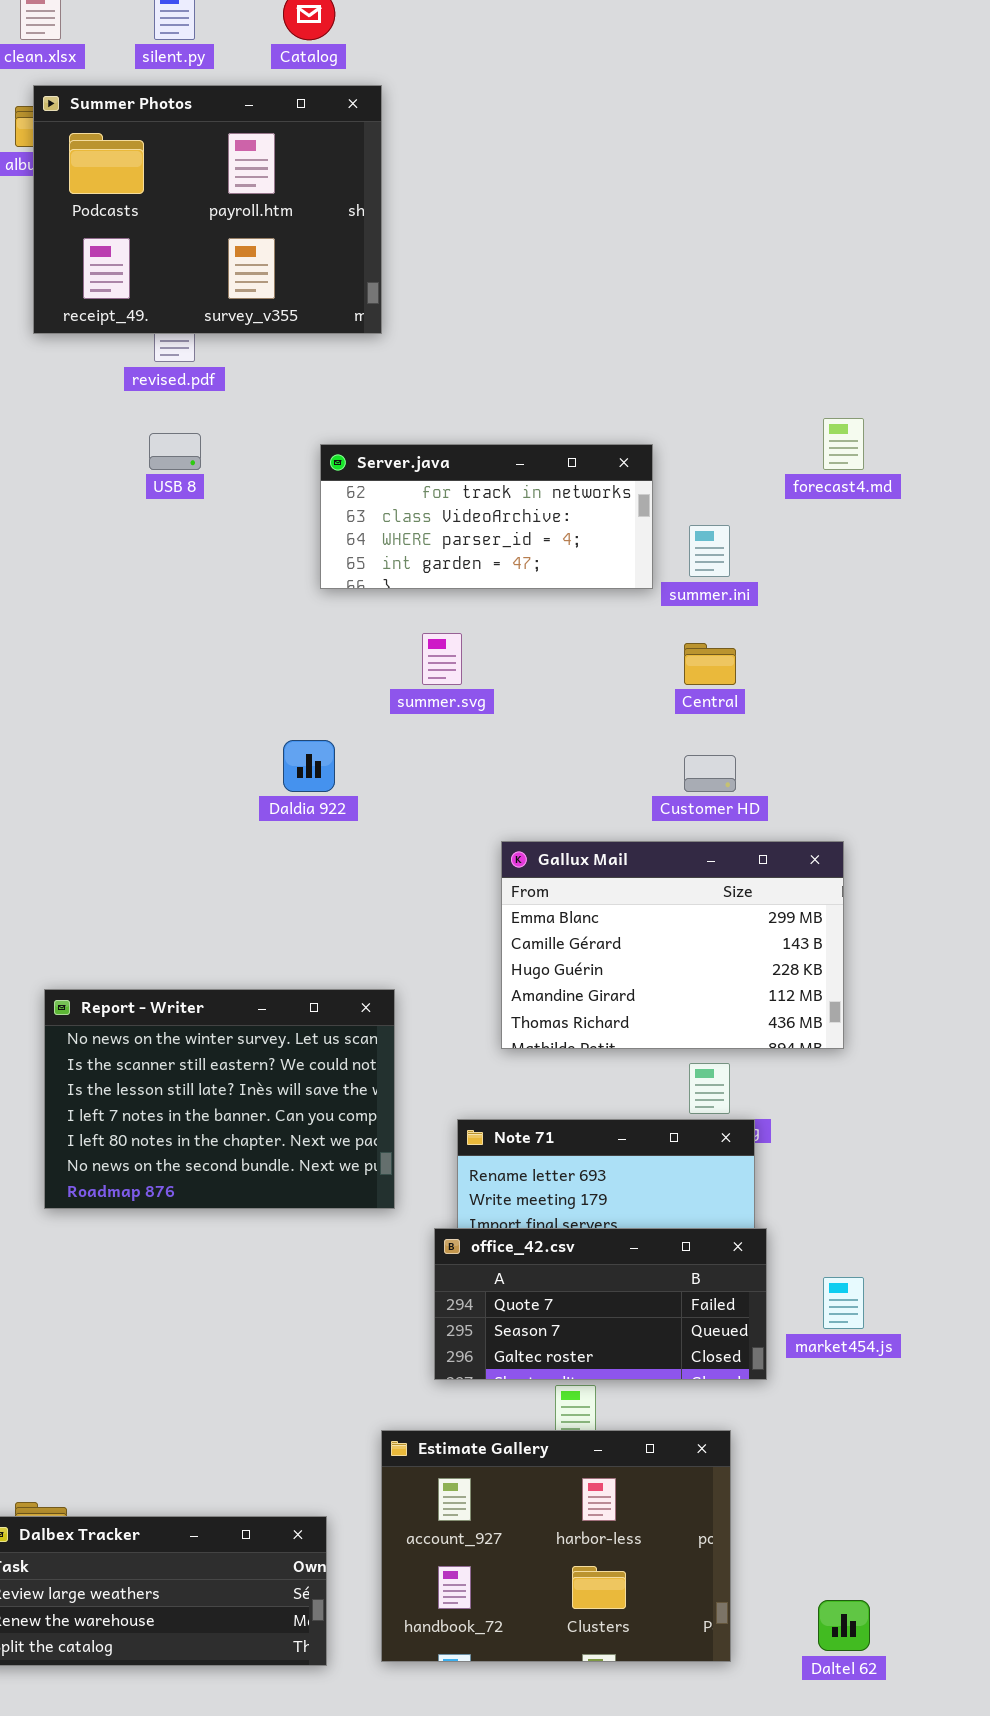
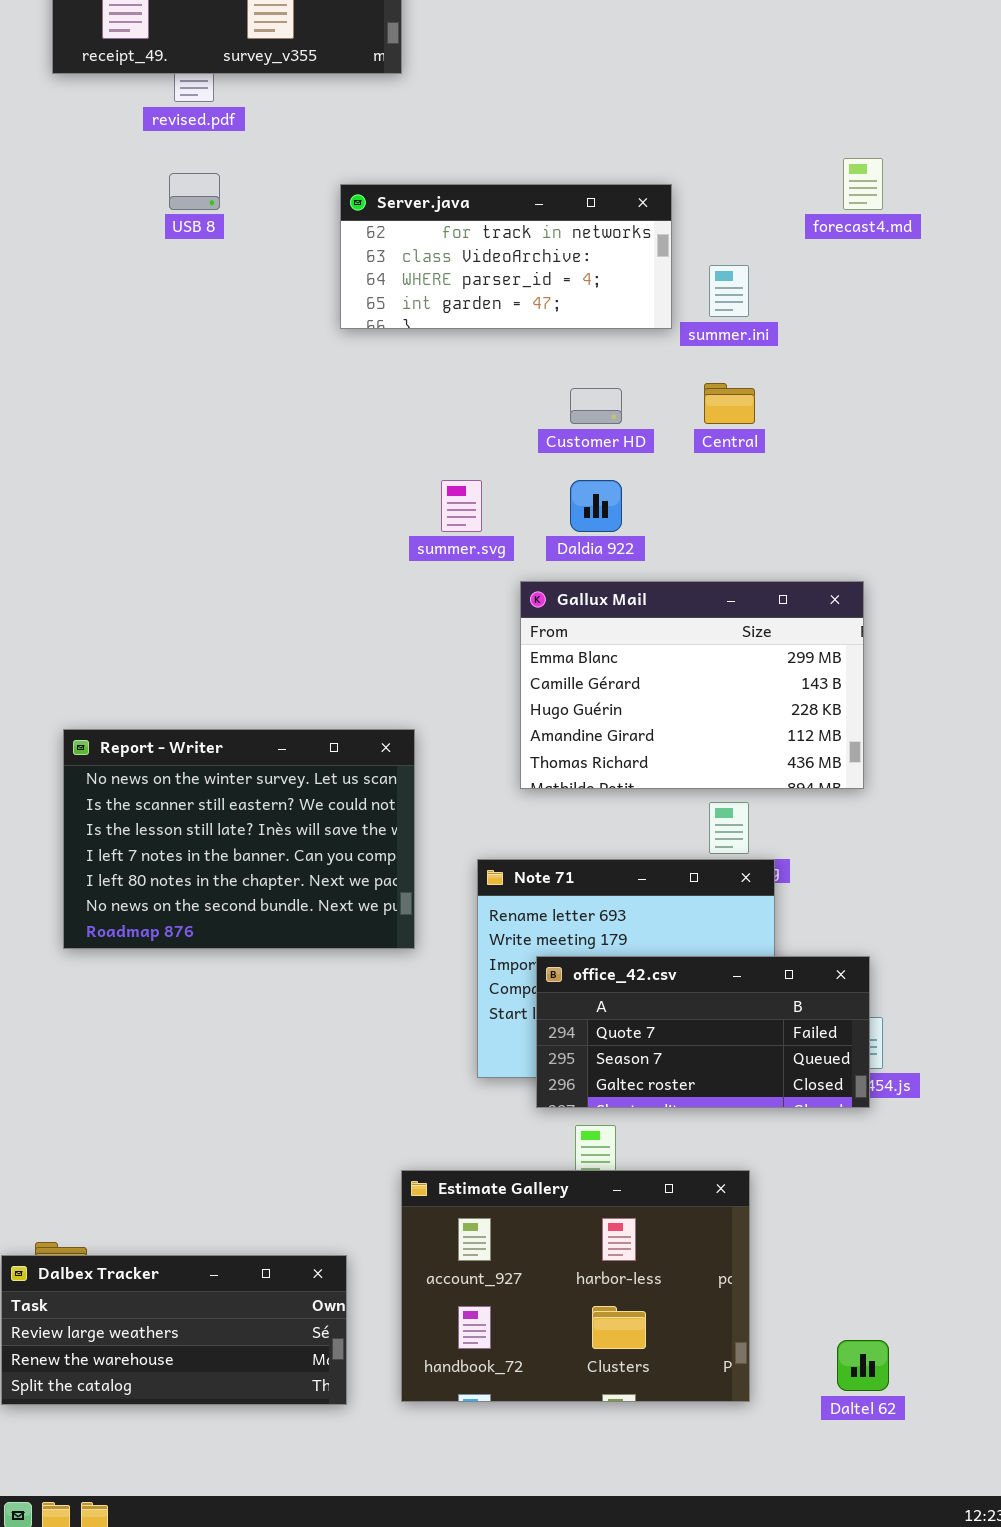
summer.svg: [422,633,462,685] -> [441,480,482,532], moved
Daldia 922: [283,740,335,792] -> [570,480,622,532], moved
Customer HD: [684,755,736,792] -> [570,388,622,424], moved
office_42.csv: [434,1228,767,1380] -> [536,956,870,1108], moved

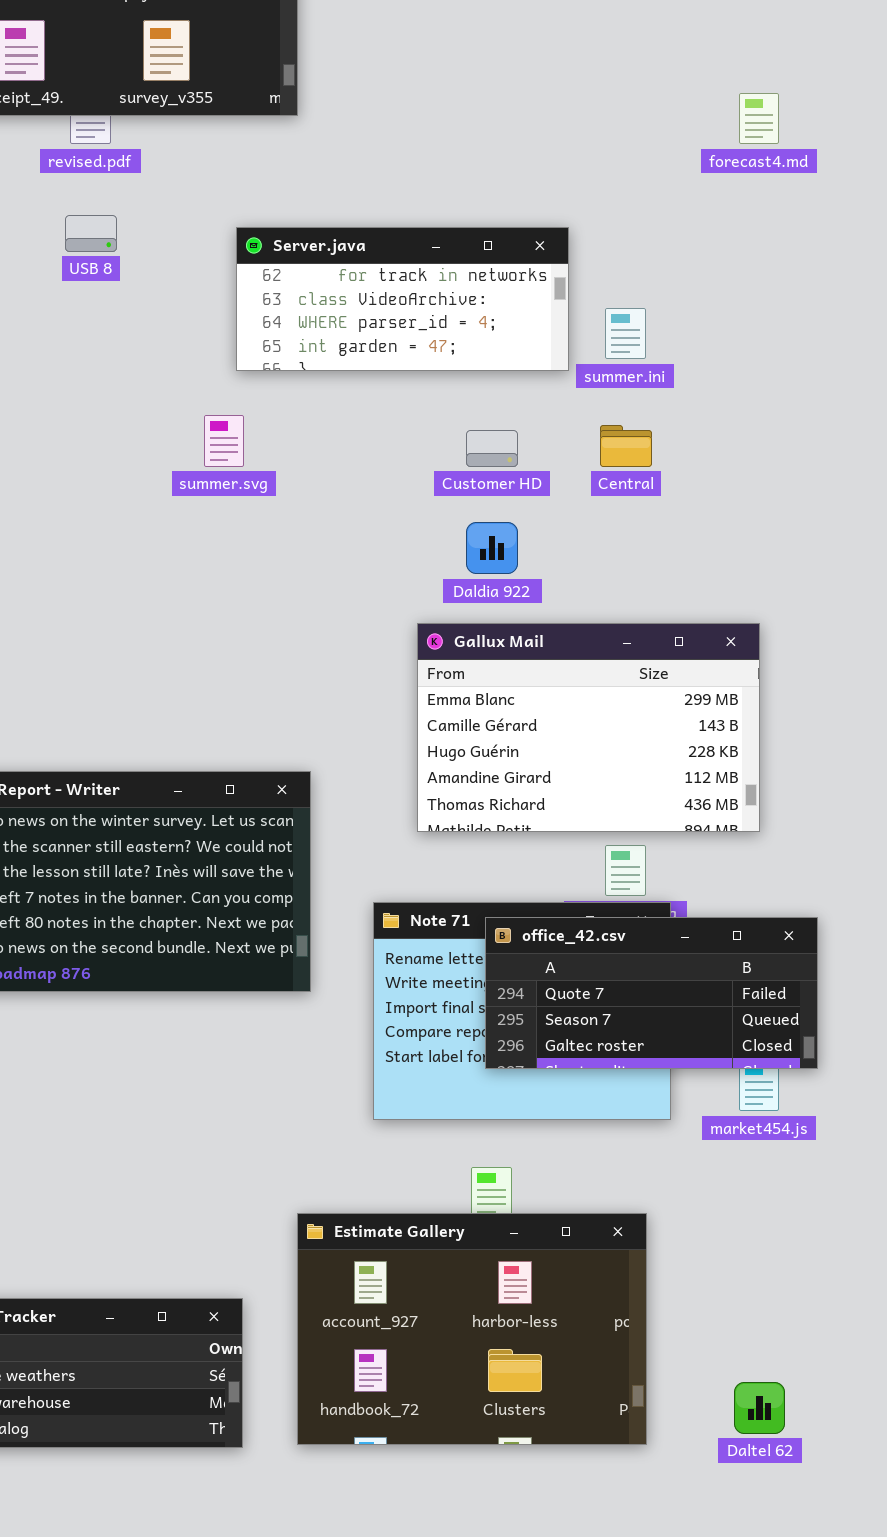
forecast4.md: [843,158,883,210] -> [739,93,779,144], moved
summer.svg: [441,480,482,532] -> [204,415,244,467], moved
office_42.csv: [536,956,870,1108] -> [485,917,818,1069], moved

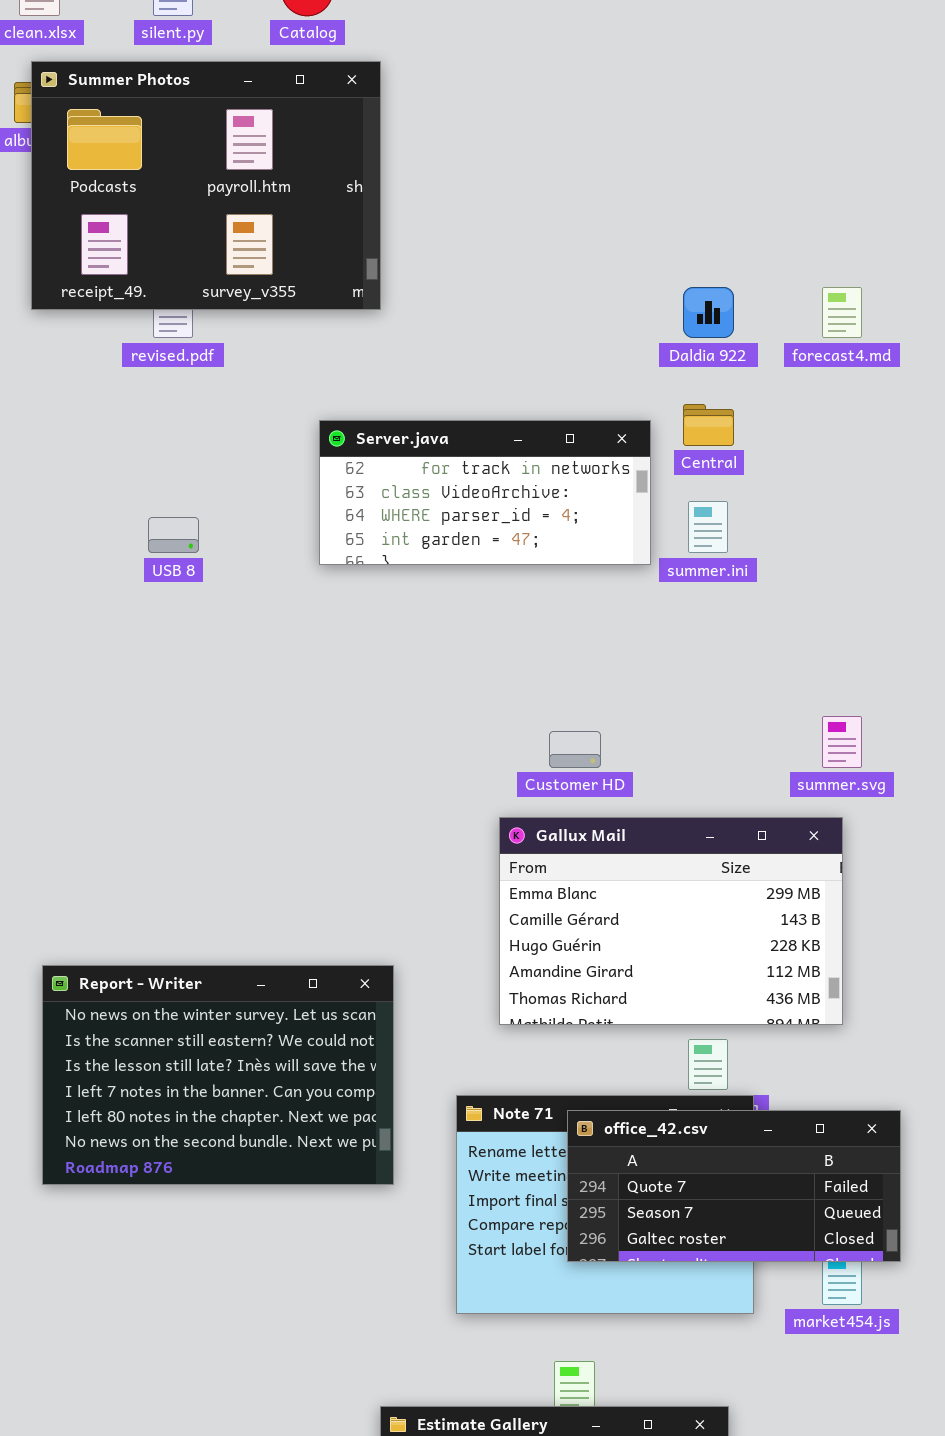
USB 8: [65,215,117,252] -> [148,517,199,553], moved
summer.svg: [204,415,244,467] -> [822,716,862,768], moved
Central: [600,425,652,467] -> [683,404,734,446], moved
Customer HD: [466,430,518,467] -> [549,731,601,768], moved
Daldia 922: [466,522,518,574] -> [683,287,734,338], moved

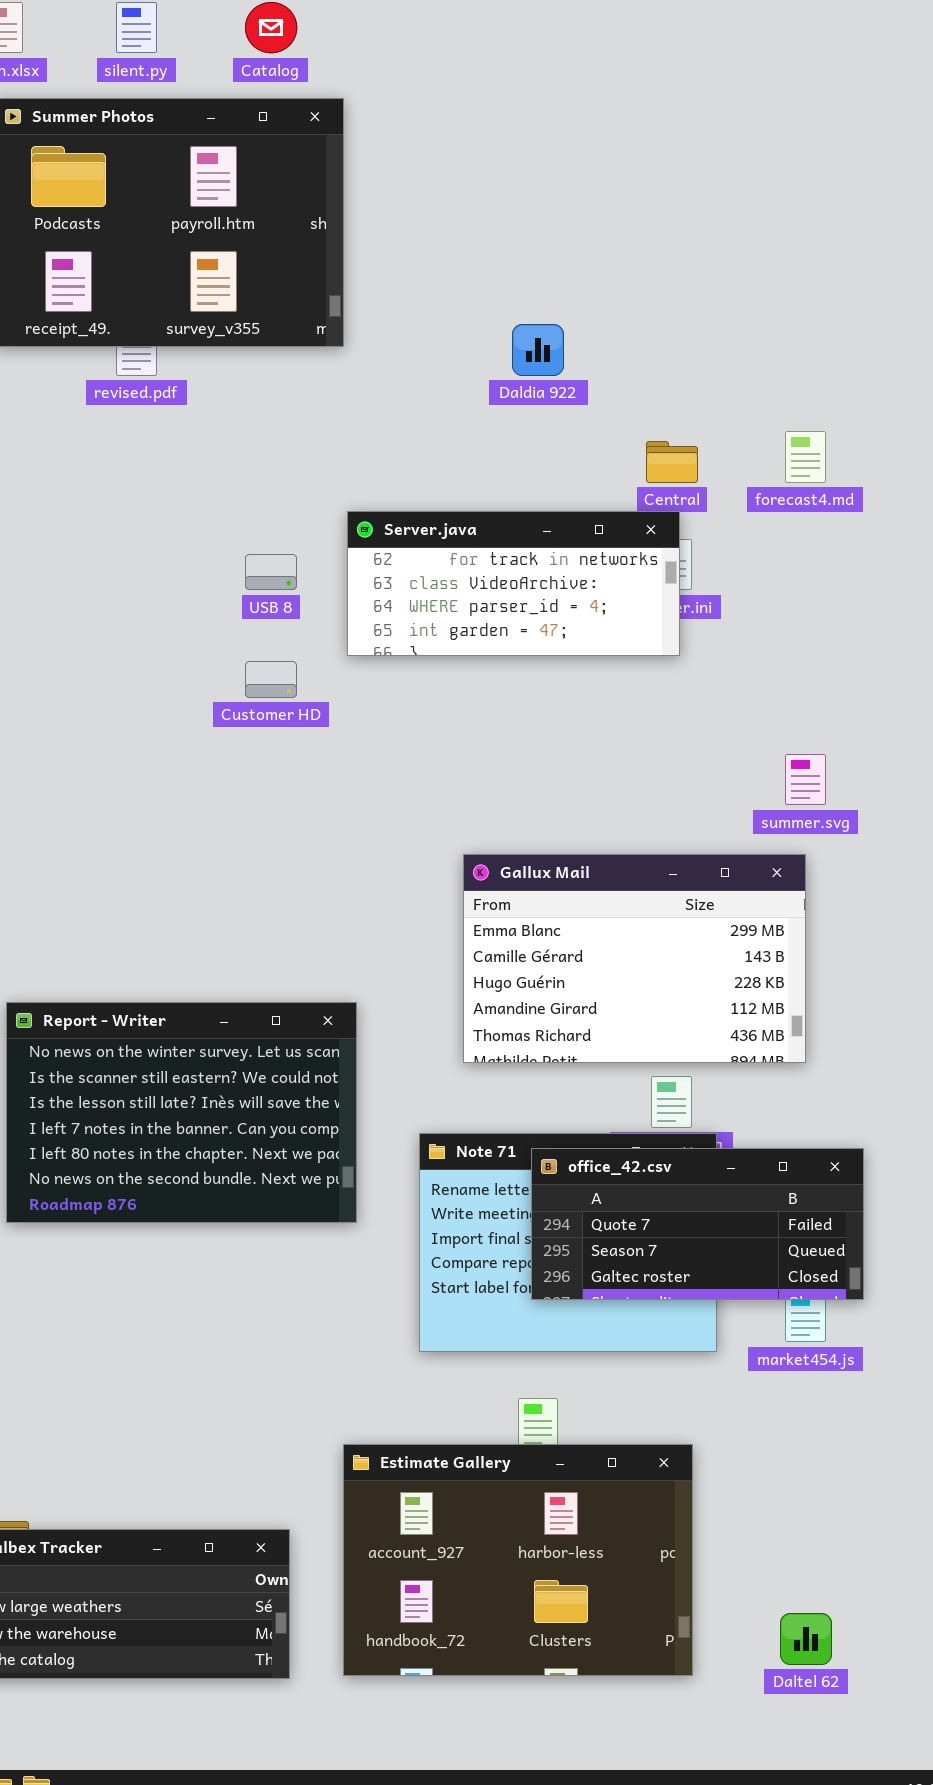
Daldia 922: [683,287,734,338] -> [512,324,564,376], moved
forecast4.md: [822,287,862,338] -> [785,431,826,483], moved
Server.java: [319,420,651,565] -> [347,511,680,656], moved
USB 8: [148,517,199,553] -> [245,554,297,590], moved
Customer HD: [549,731,601,768] -> [245,661,297,698], moved

